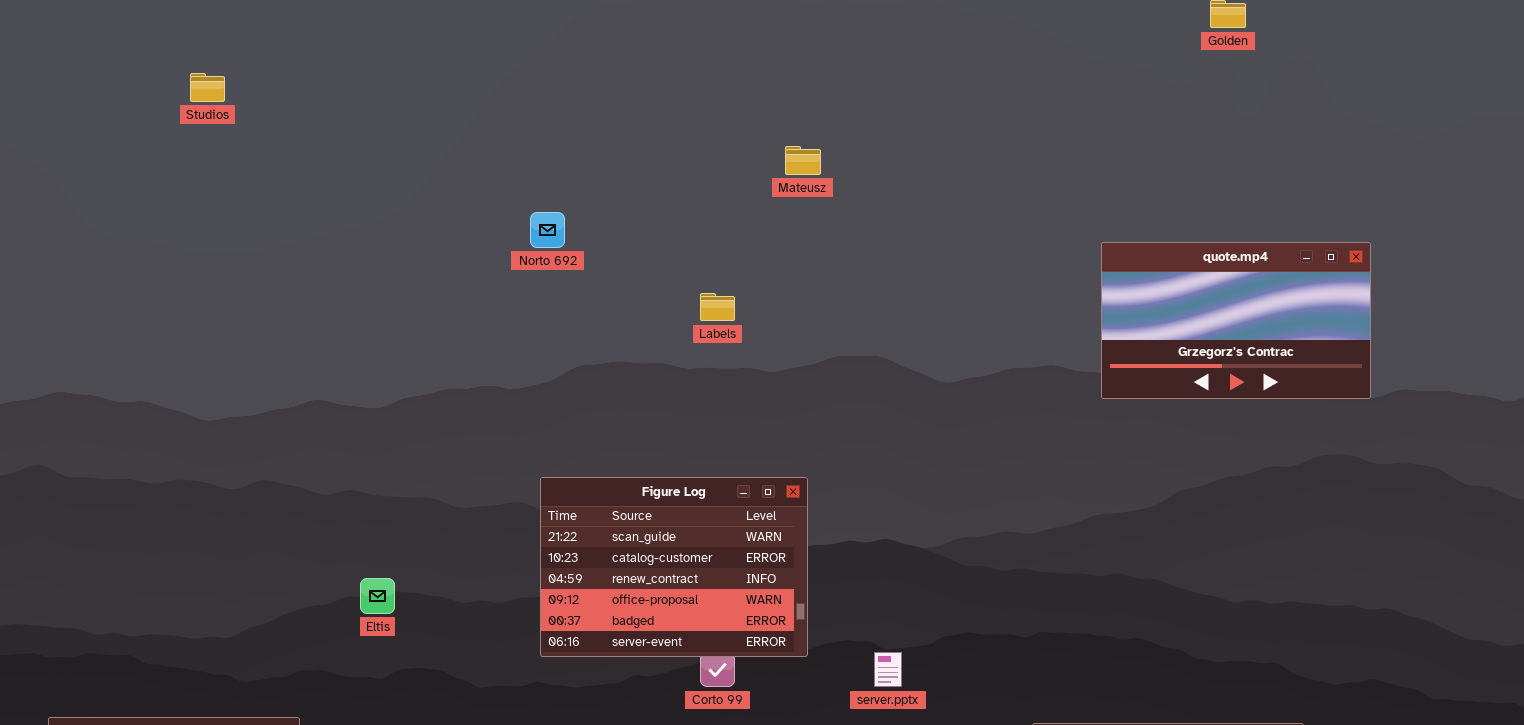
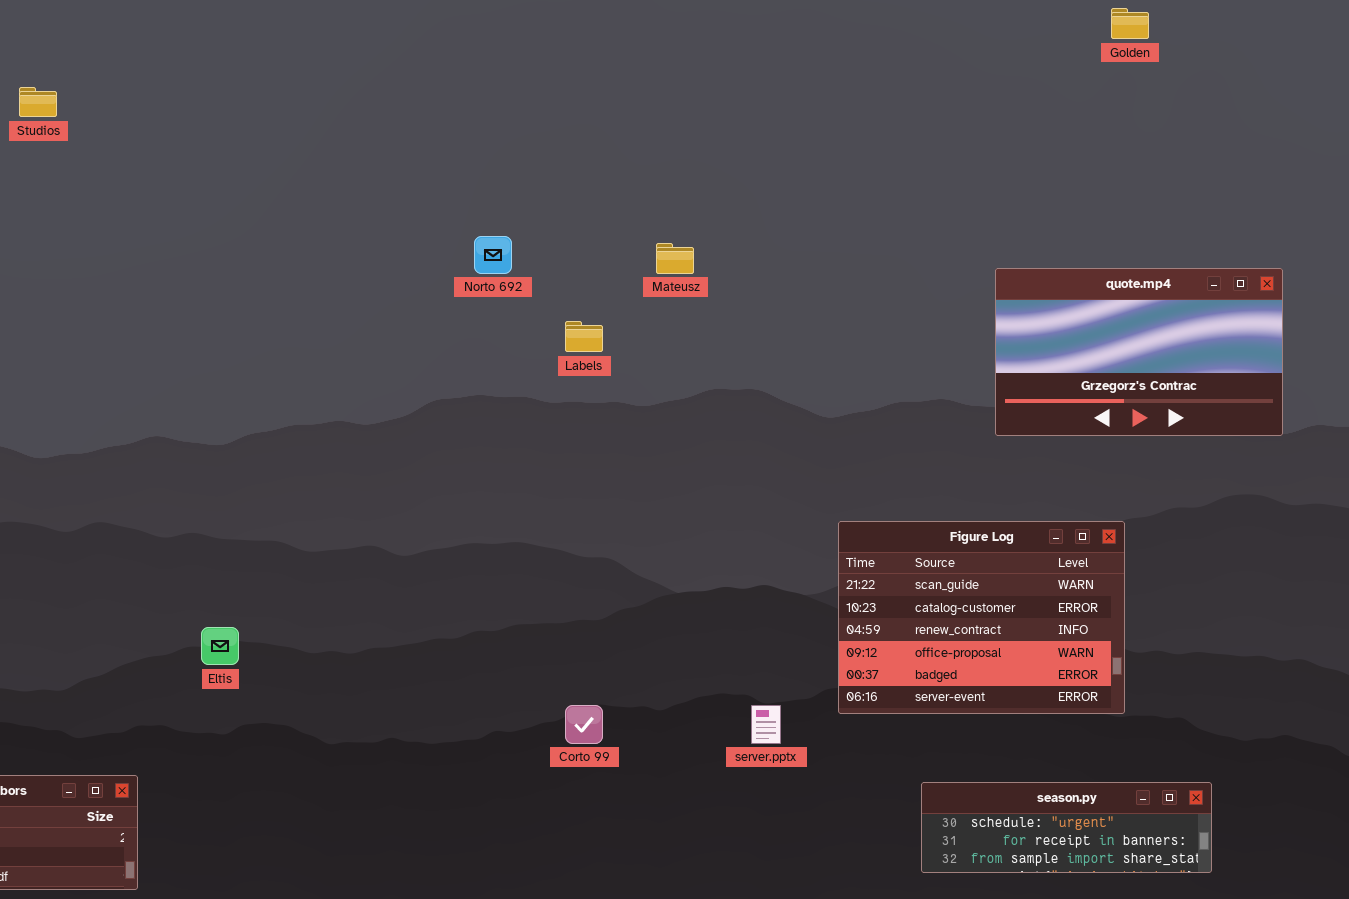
Mateusz: [785,146,821,175] -> [656,243,694,274], moved
Norto 692: [530,212,565,248] -> [474,236,512,274], moved
Figure Log: [540,477,808,657] -> [838,521,1125,714], moved

